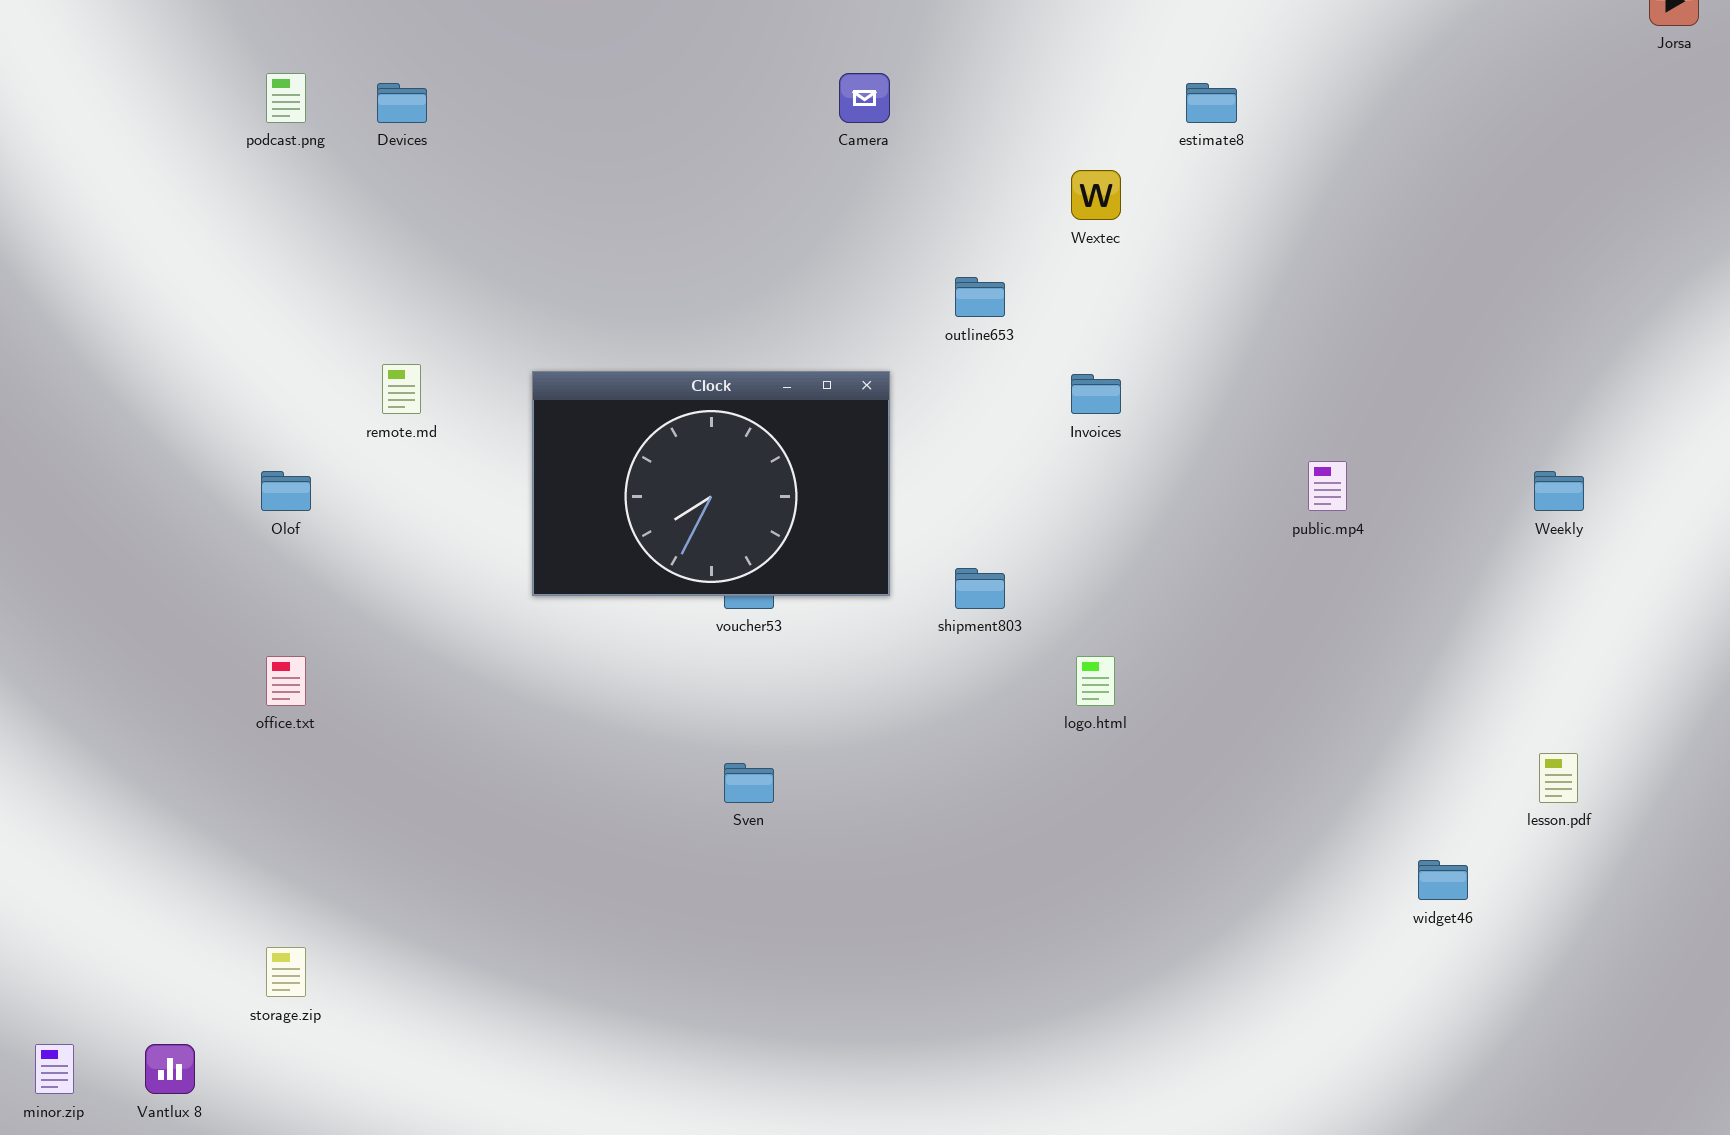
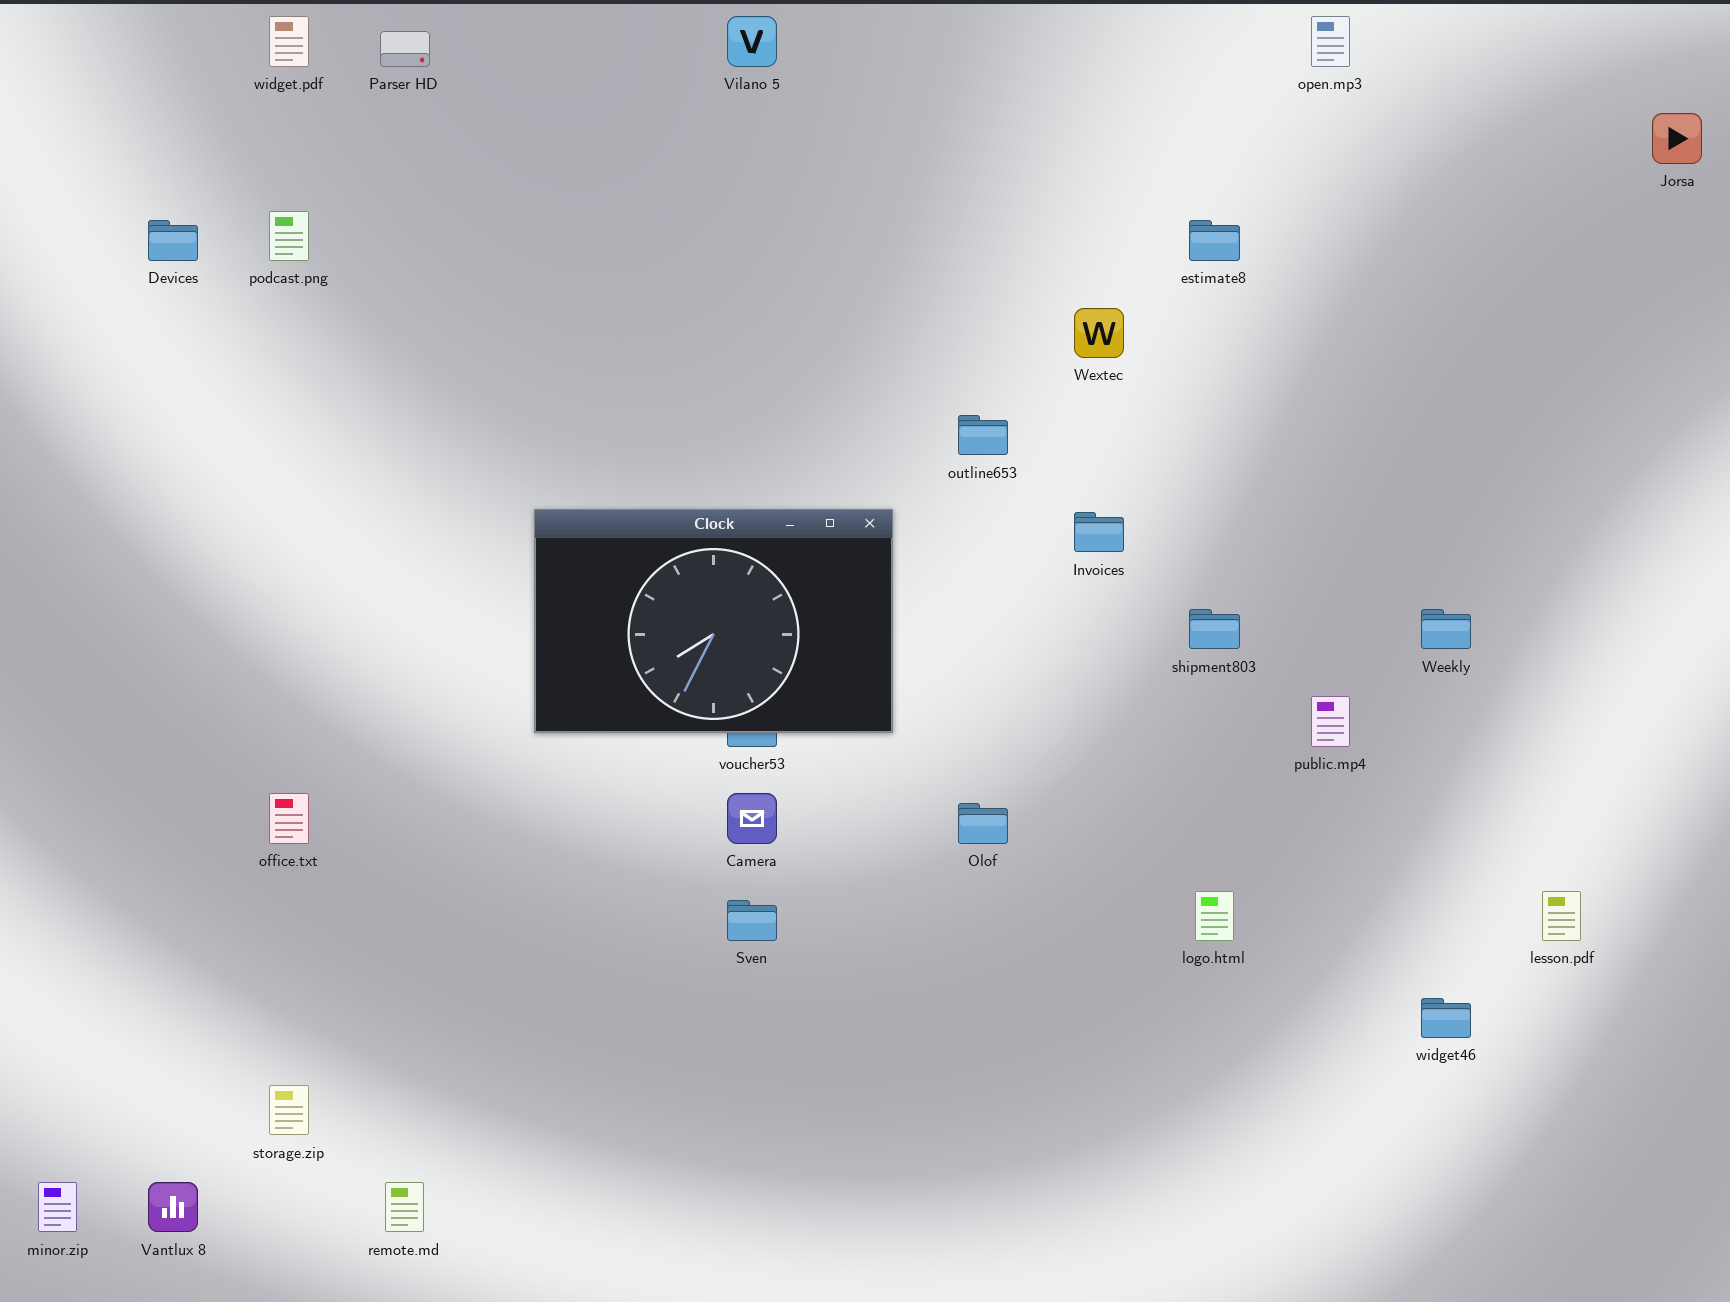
Camera: [839,73,890,123] -> [727,793,777,844], moved
Devices: [377,83,427,123] -> [148,220,198,261], moved
remote.md: [382,364,421,414] -> [385,1182,424,1232], moved
public.mp4: [1308,461,1347,511] -> [1311,696,1350,747], moved
Olof: [261,471,311,511] -> [958,803,1008,844], moved
Weekly: [1534,471,1584,511] -> [1421,609,1471,649], moved
shipment803: [955,568,1005,609] -> [1189,609,1240,649], moved
logo.html: [1076,656,1115,706] -> [1195,891,1234,941], moved

